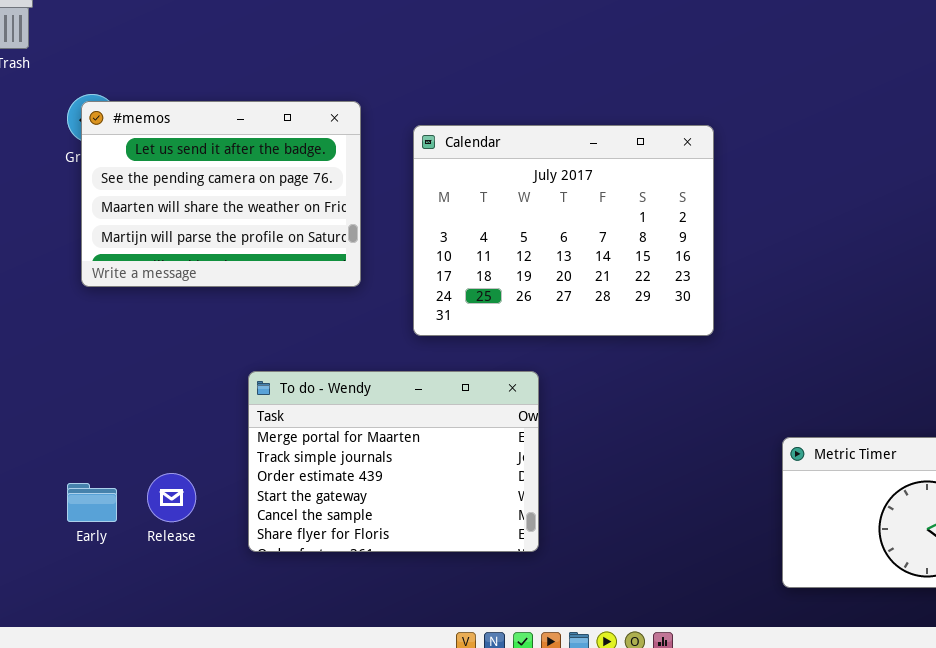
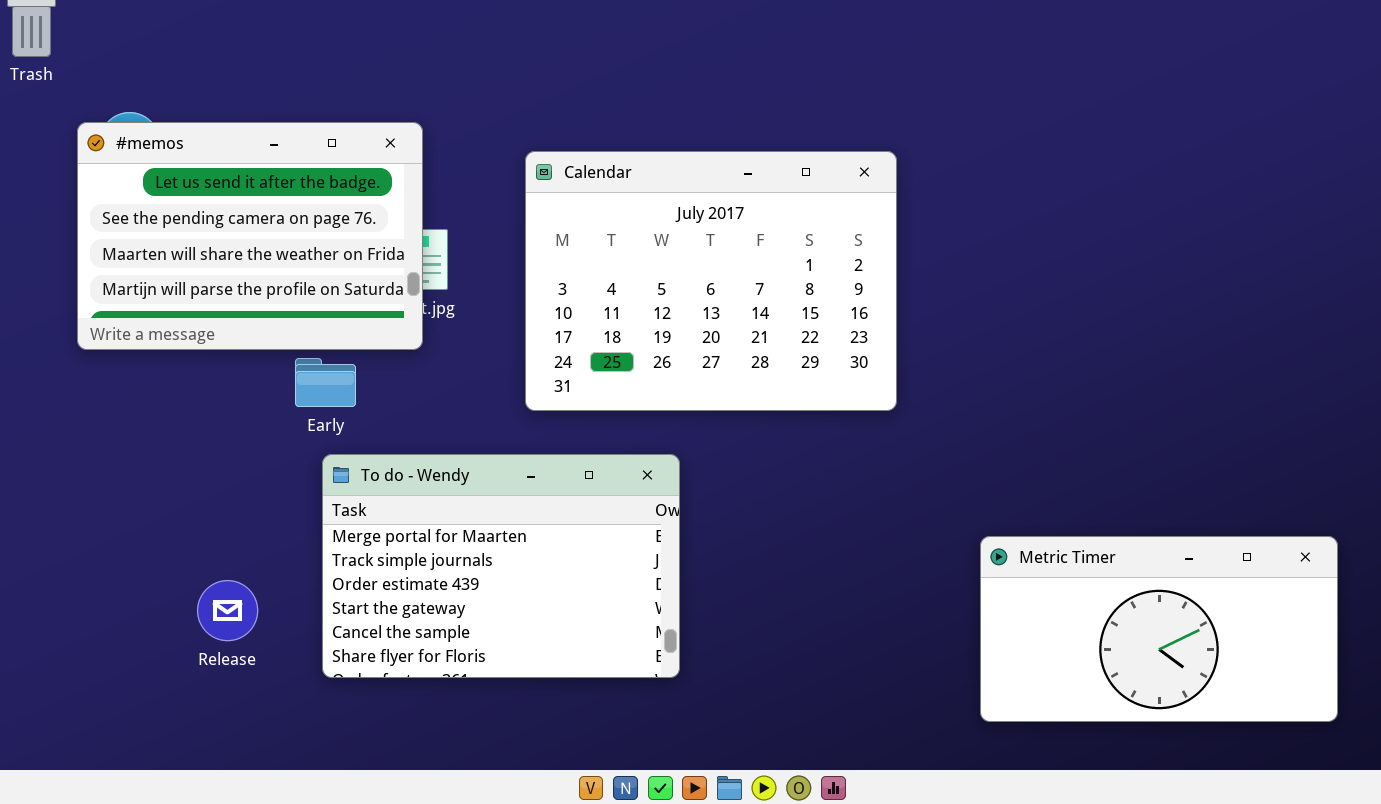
#memos: [81,101,361,287] -> [77,122,423,350], moved
Early: [67,483,117,522] -> [295,358,356,407], moved

